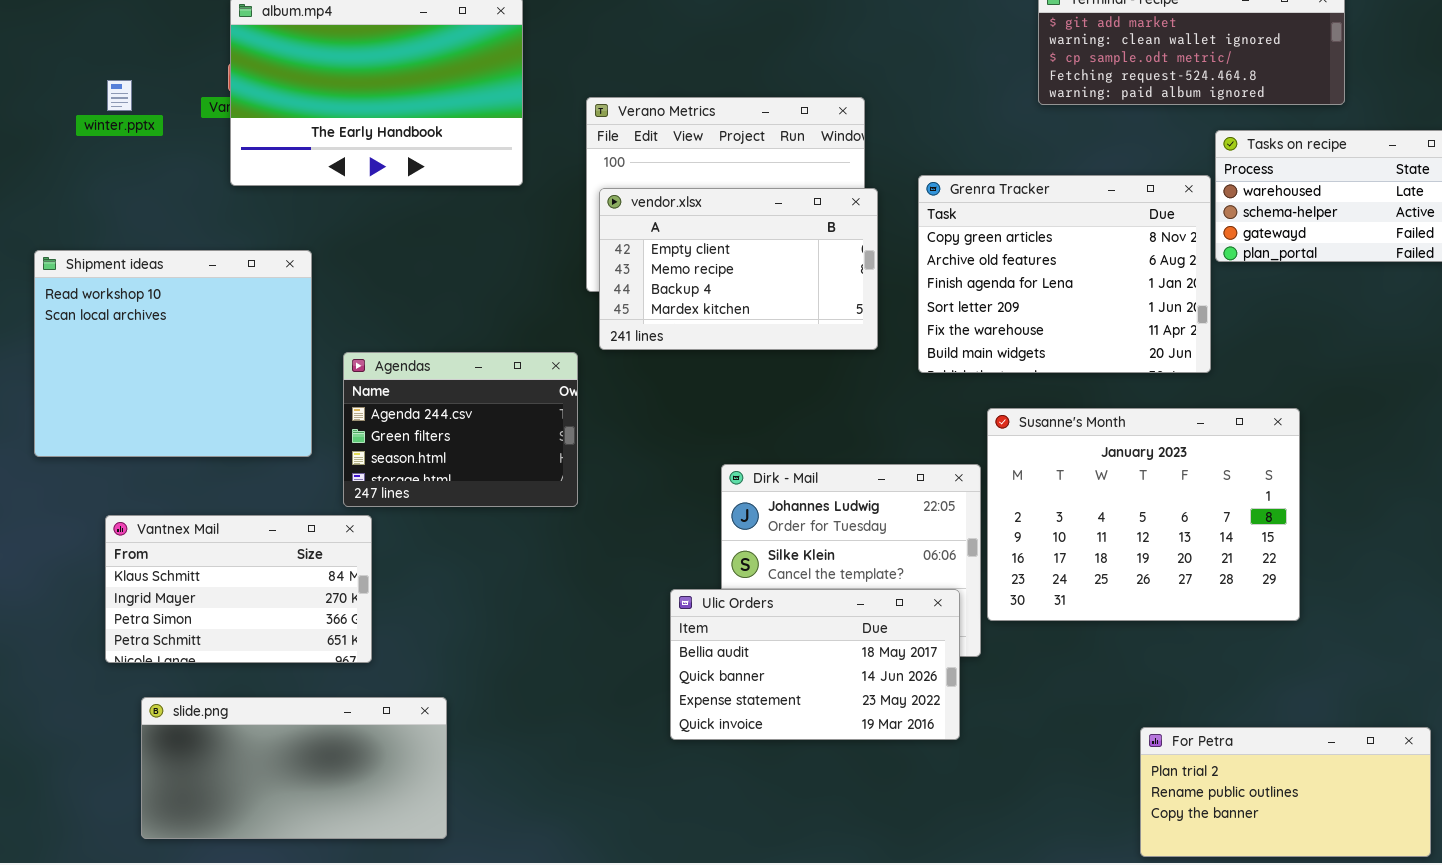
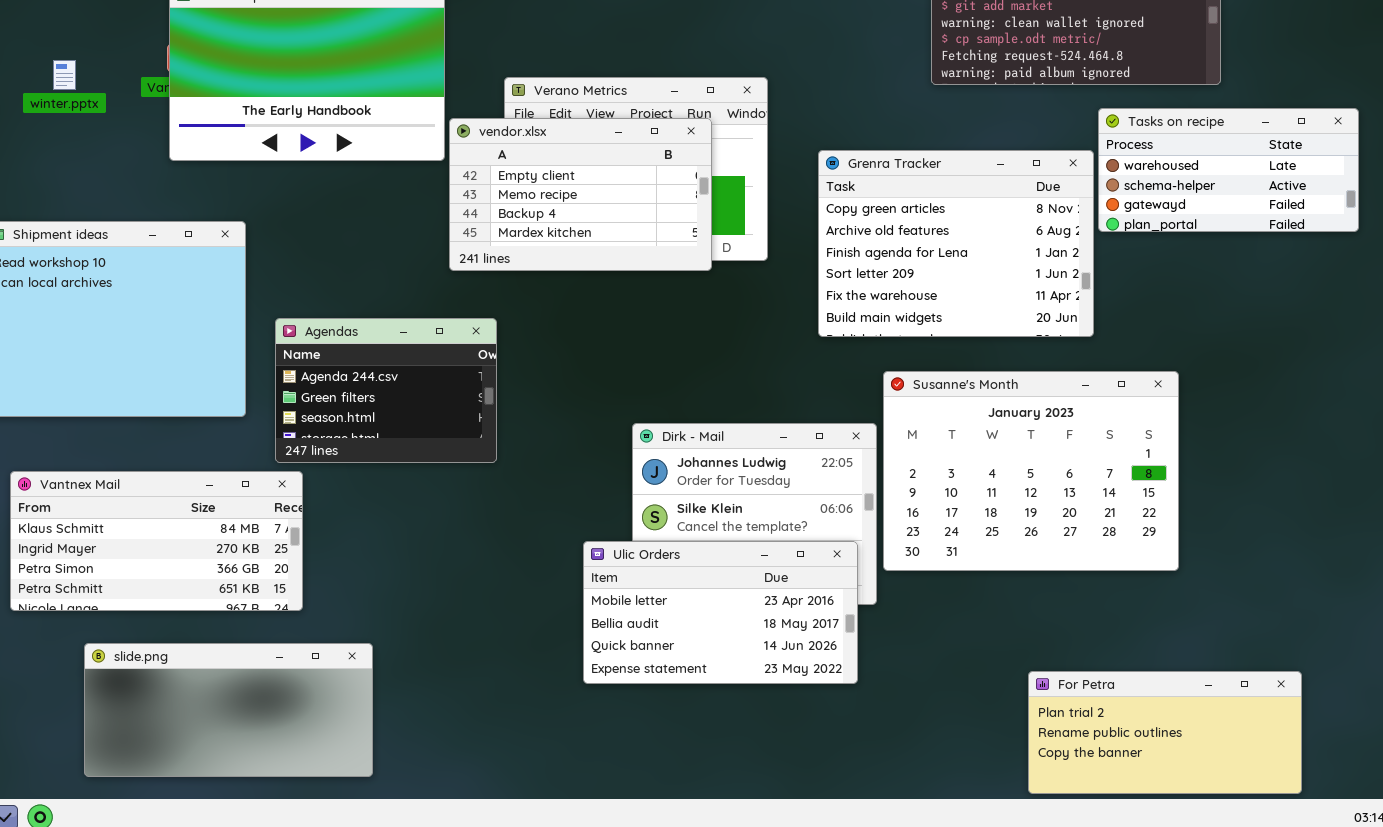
vendor.xlsx: [599,188,878,350] -> [449,118,712,271], moved
Vantnex Mail: [105,515,372,663] -> [10,471,303,611], resized
Ulic Orders: [670,589,960,740] -> [583,541,858,684], scrolled up 1 row

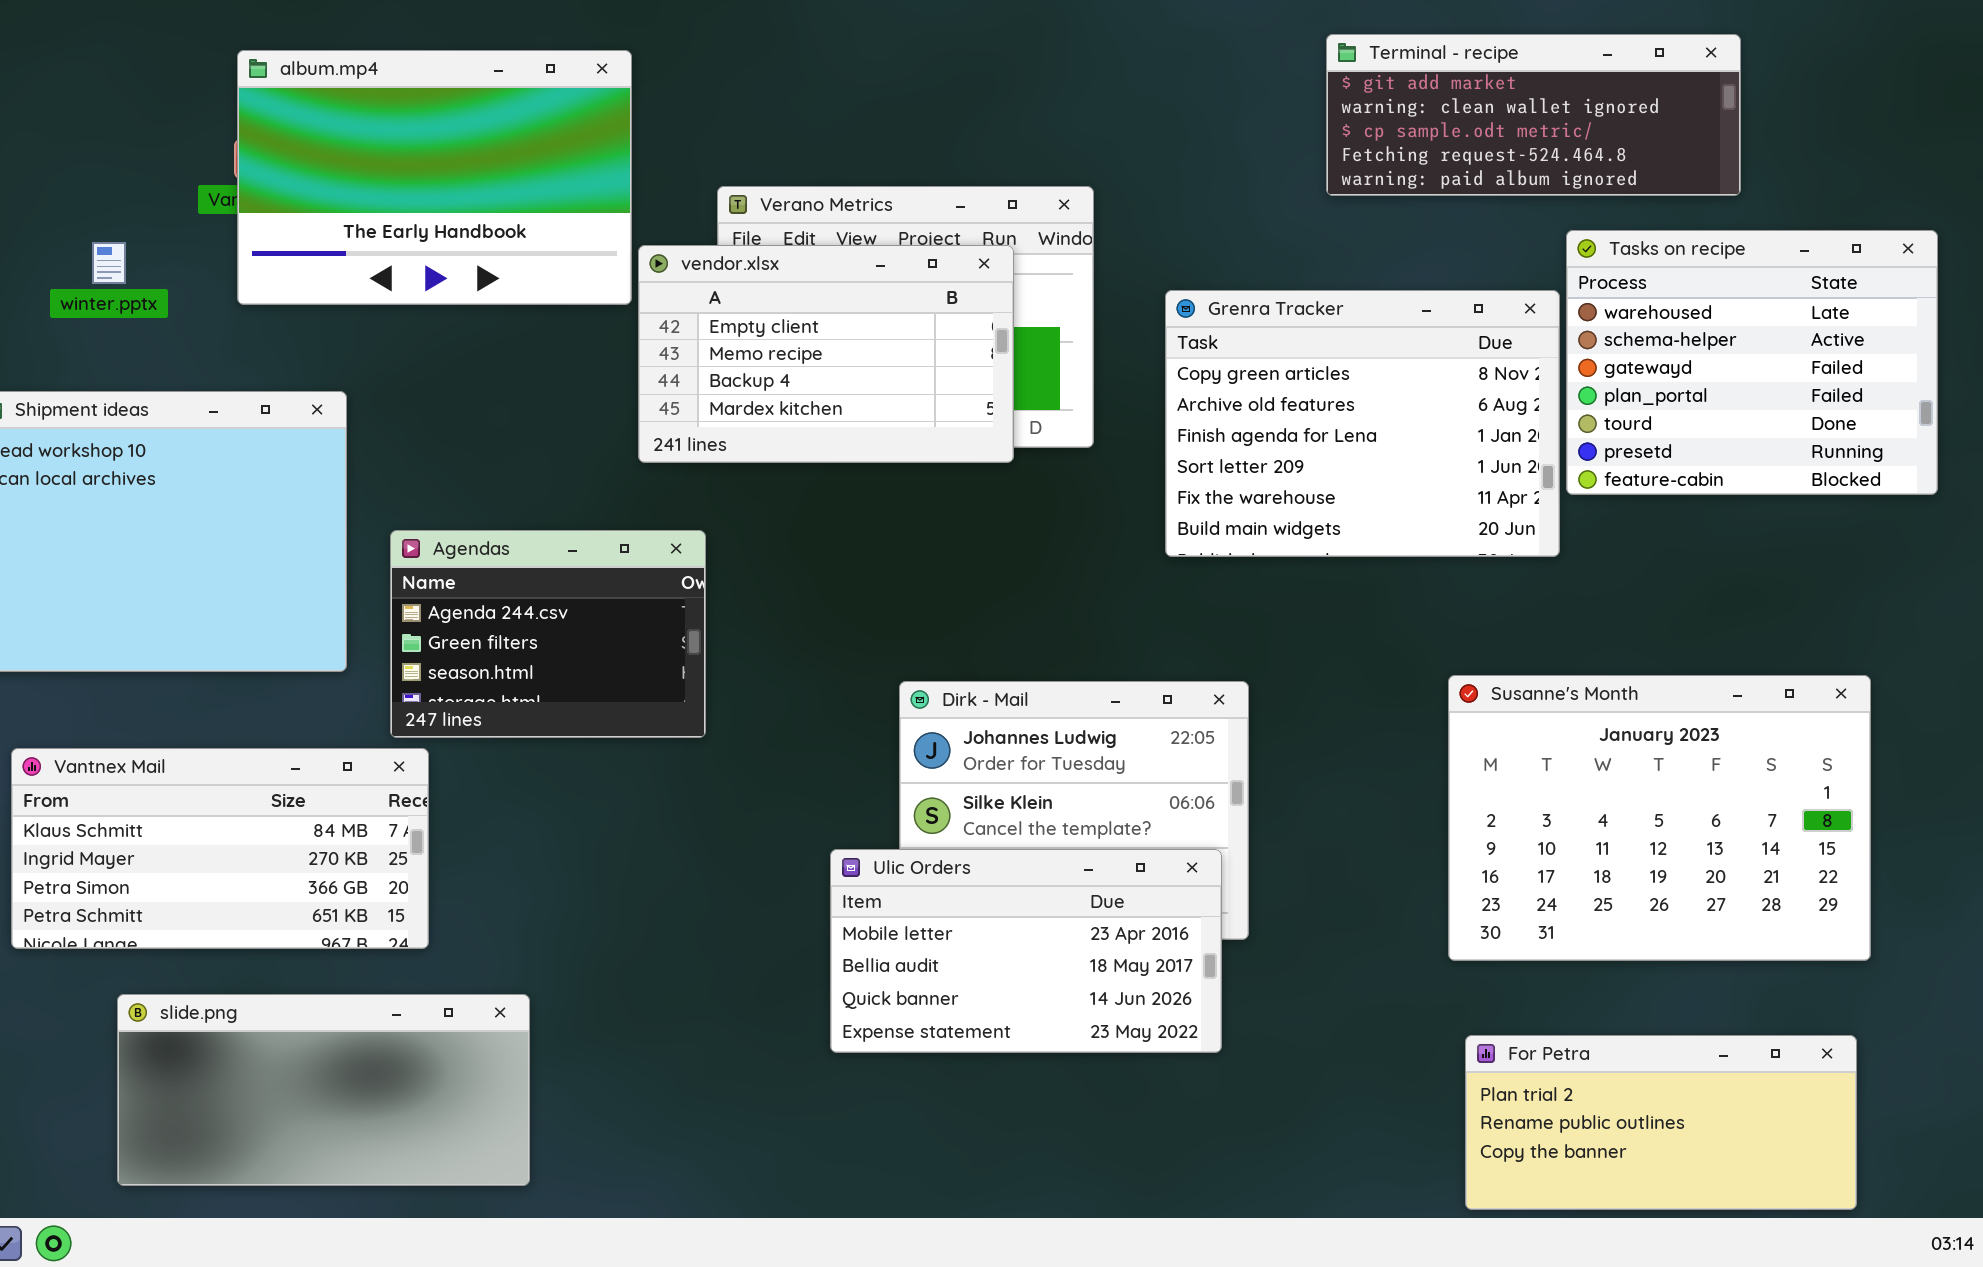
winter.pptx: [53,60,76,90] -> [92,242,126,284], moved
Tasks on recipe: [1098,108,1359,232] -> [1566,230,1938,495], resized
Susanne's Month: [883,371,1179,571] -> [1448,675,1871,961], moved

